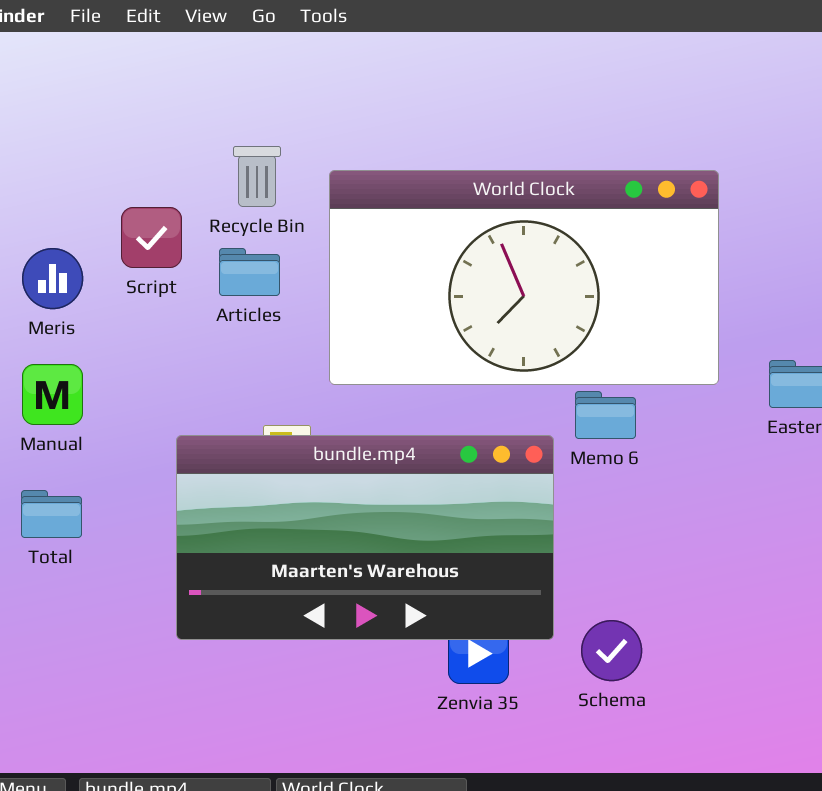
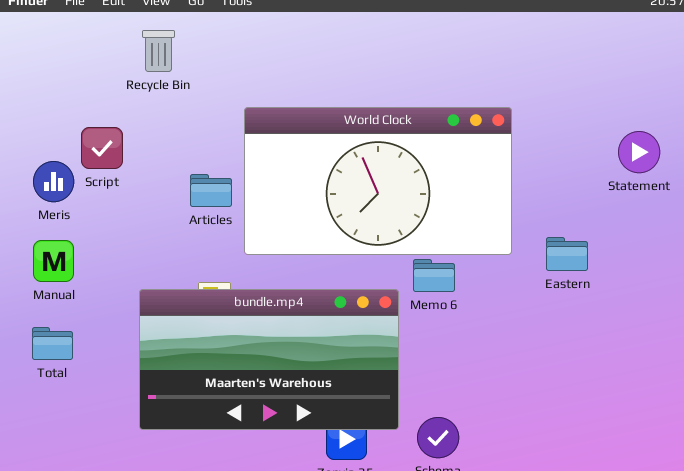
Recycle Bin: [233,146,281,207] -> [142,30,175,72], moved
Script: [121,207,182,268] -> [81,127,123,169], moved
Articles: [219,248,280,296] -> [190,174,232,207], moved

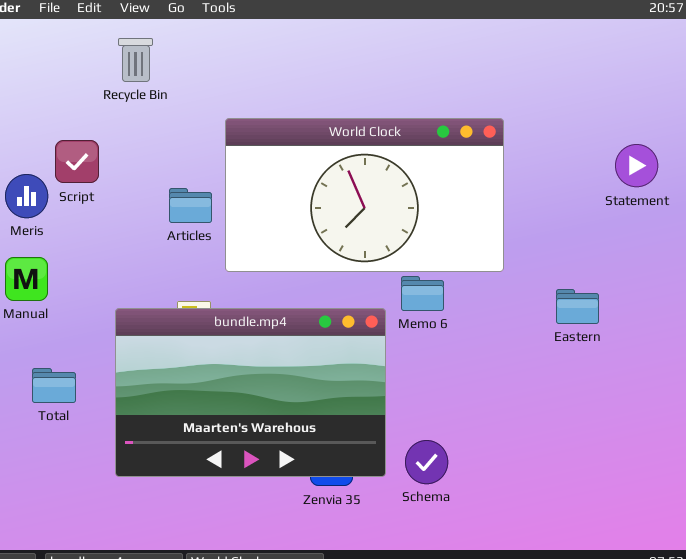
Eastern: [546,237,588,271] -> [556,289,599,324], moved
bundle.mp4: [139,289,399,430] -> [115,308,386,477], resized
Total: [32,327,73,360] -> [32,368,76,403], moved

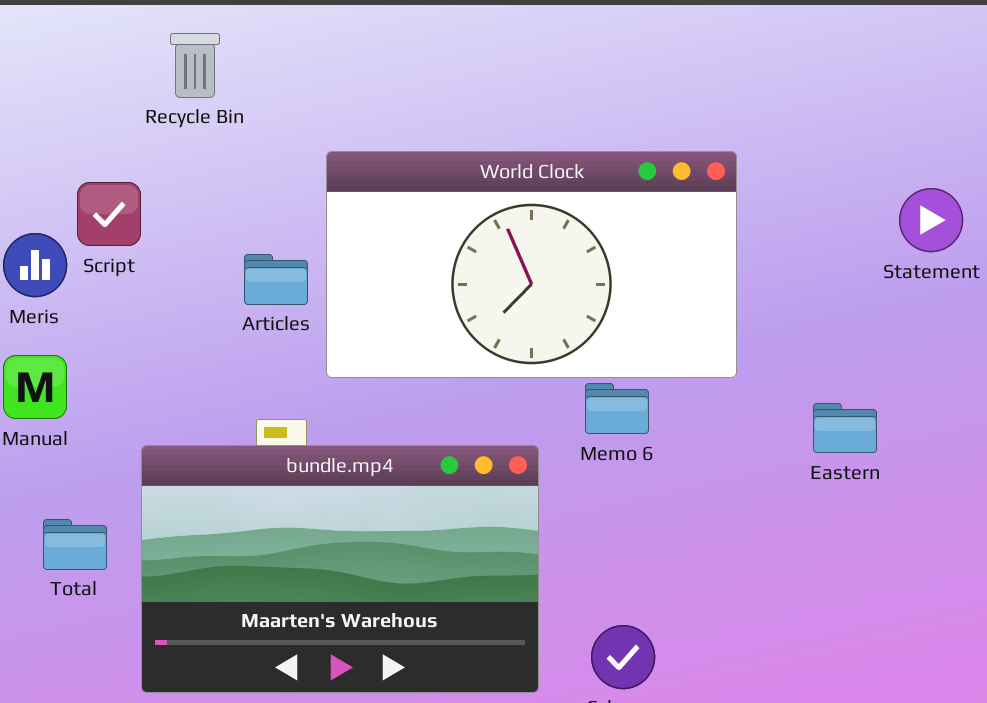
bundle.mp4: [115,308,386,477] -> [141,445,539,693], moved

